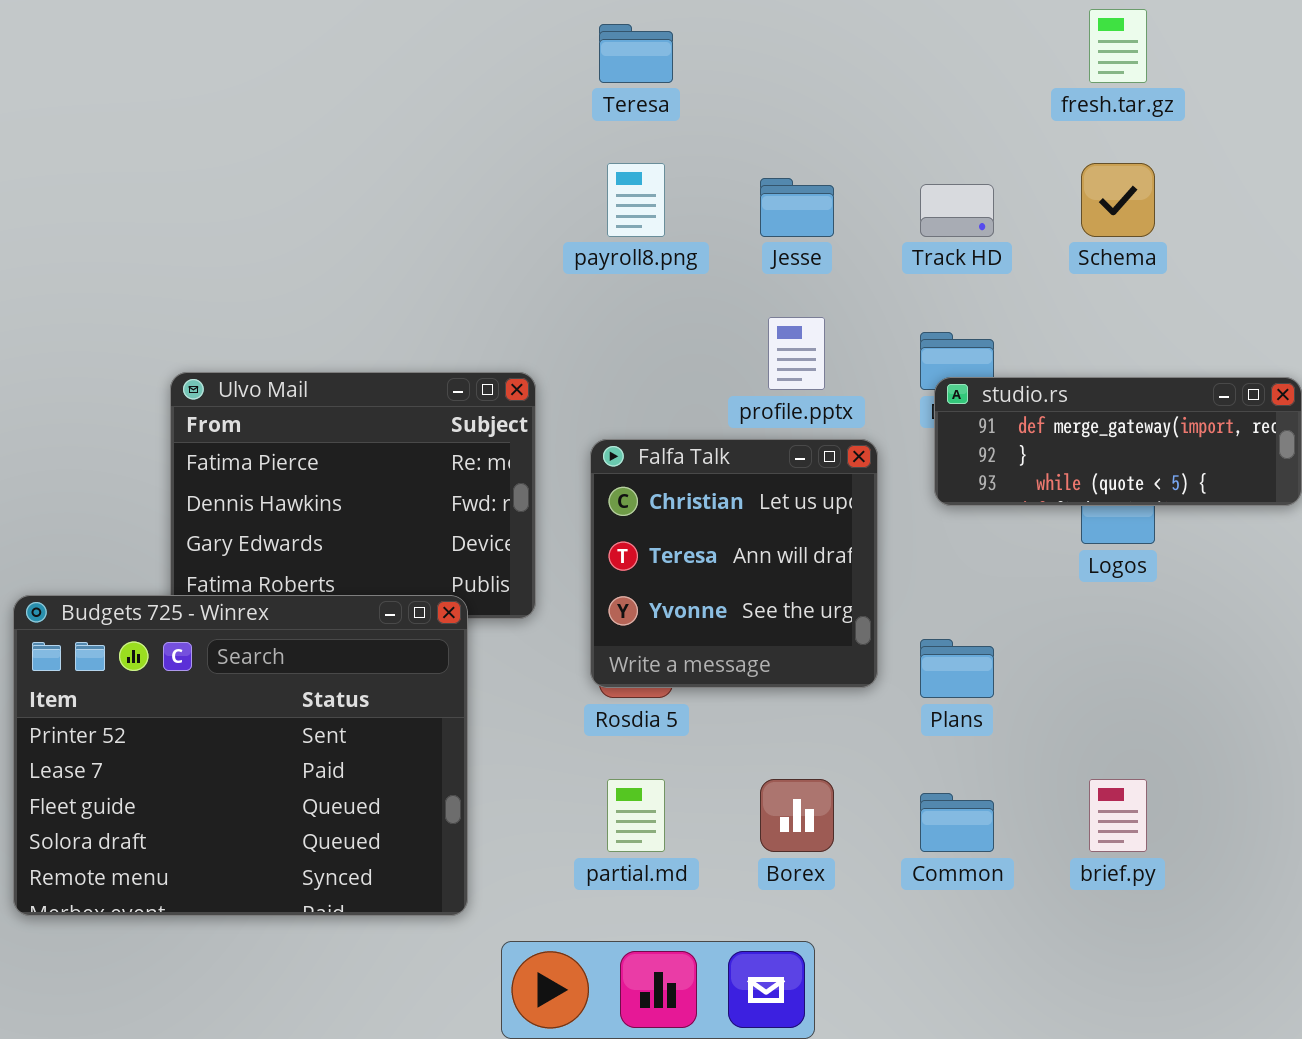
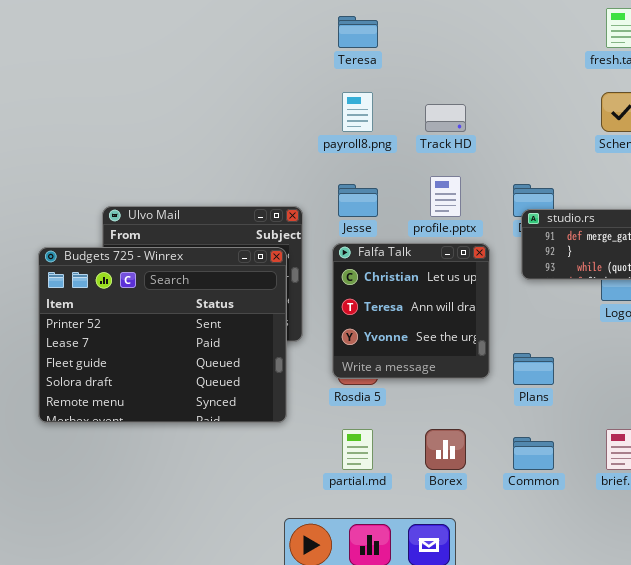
Jesse: [760,178,834,237] -> [338,184,378,217], moved
Track HD: [920,184,994,237] -> [425,104,466,132], moved
Budgets 725 - Winrex: [13,595,468,916] -> [38,247,287,423], moved

